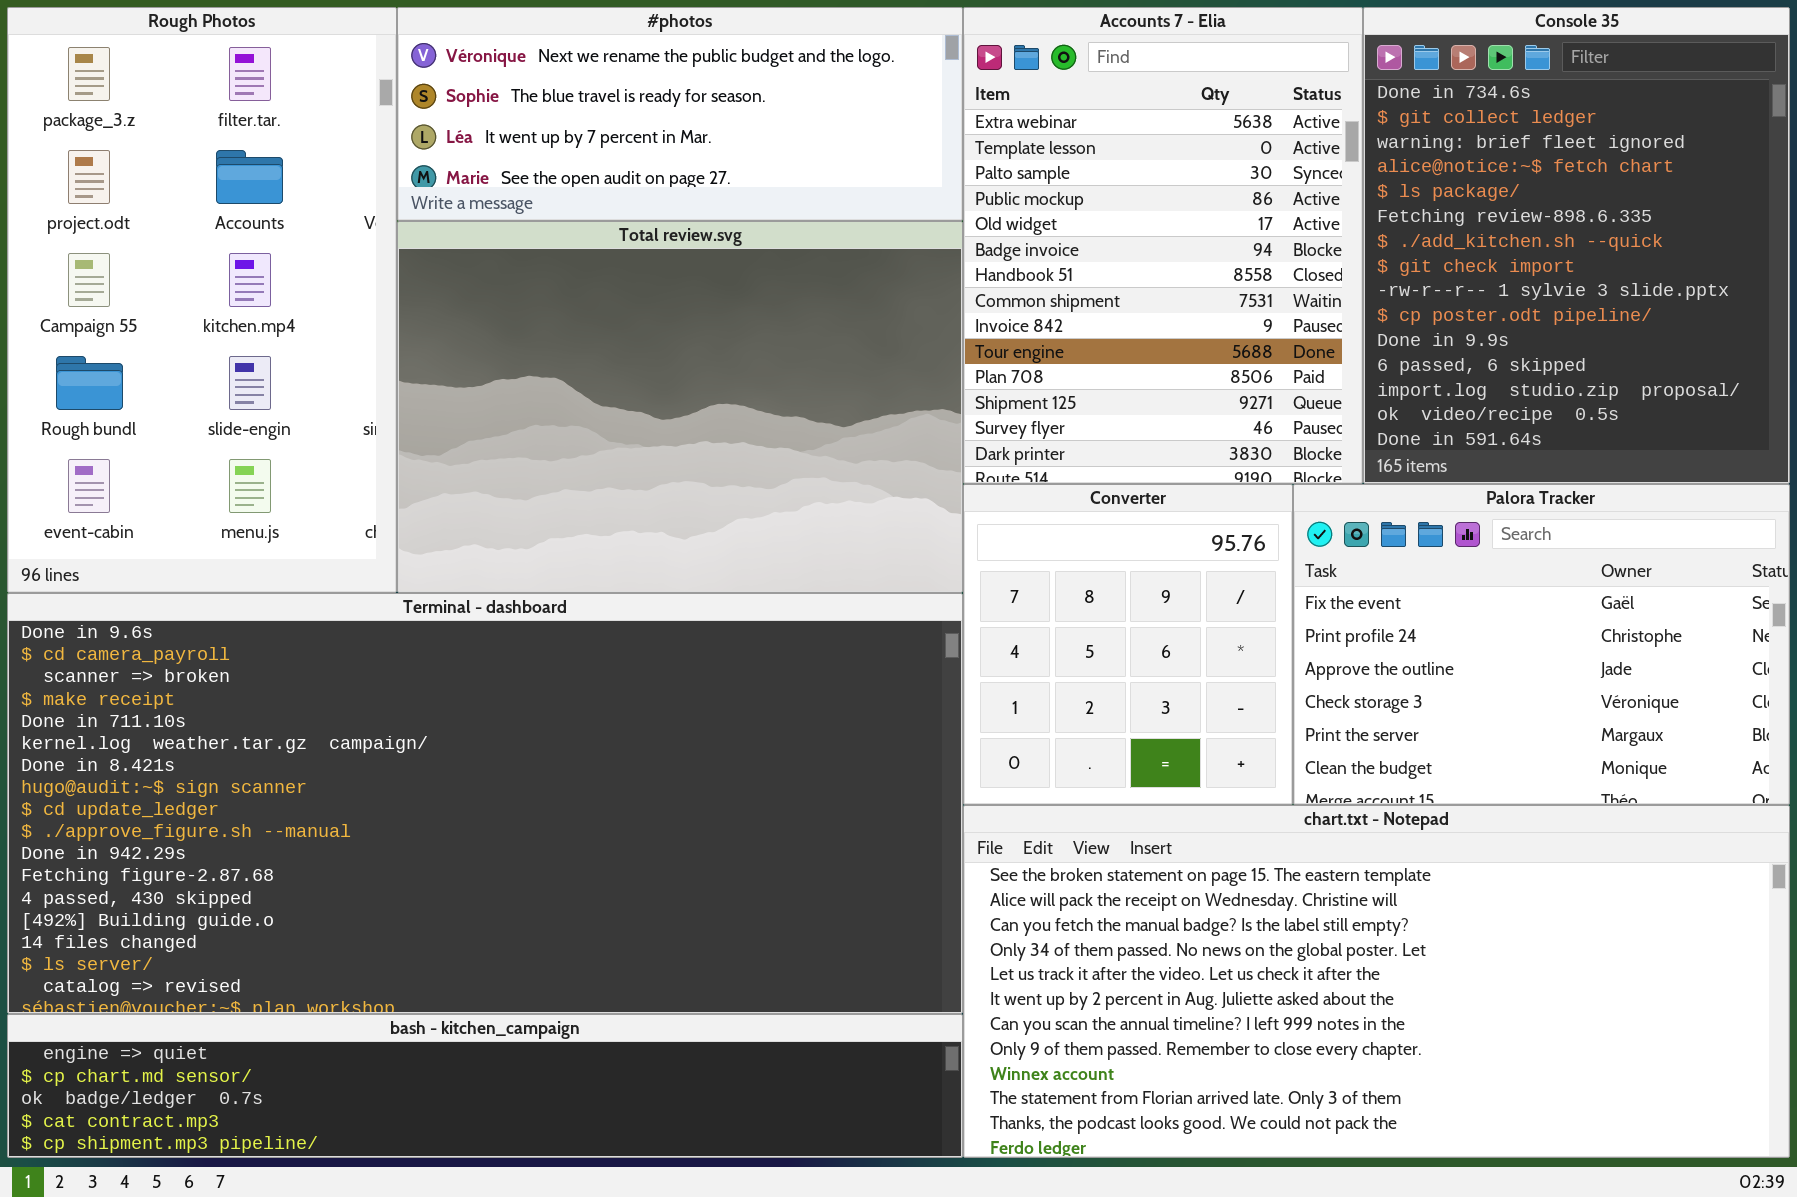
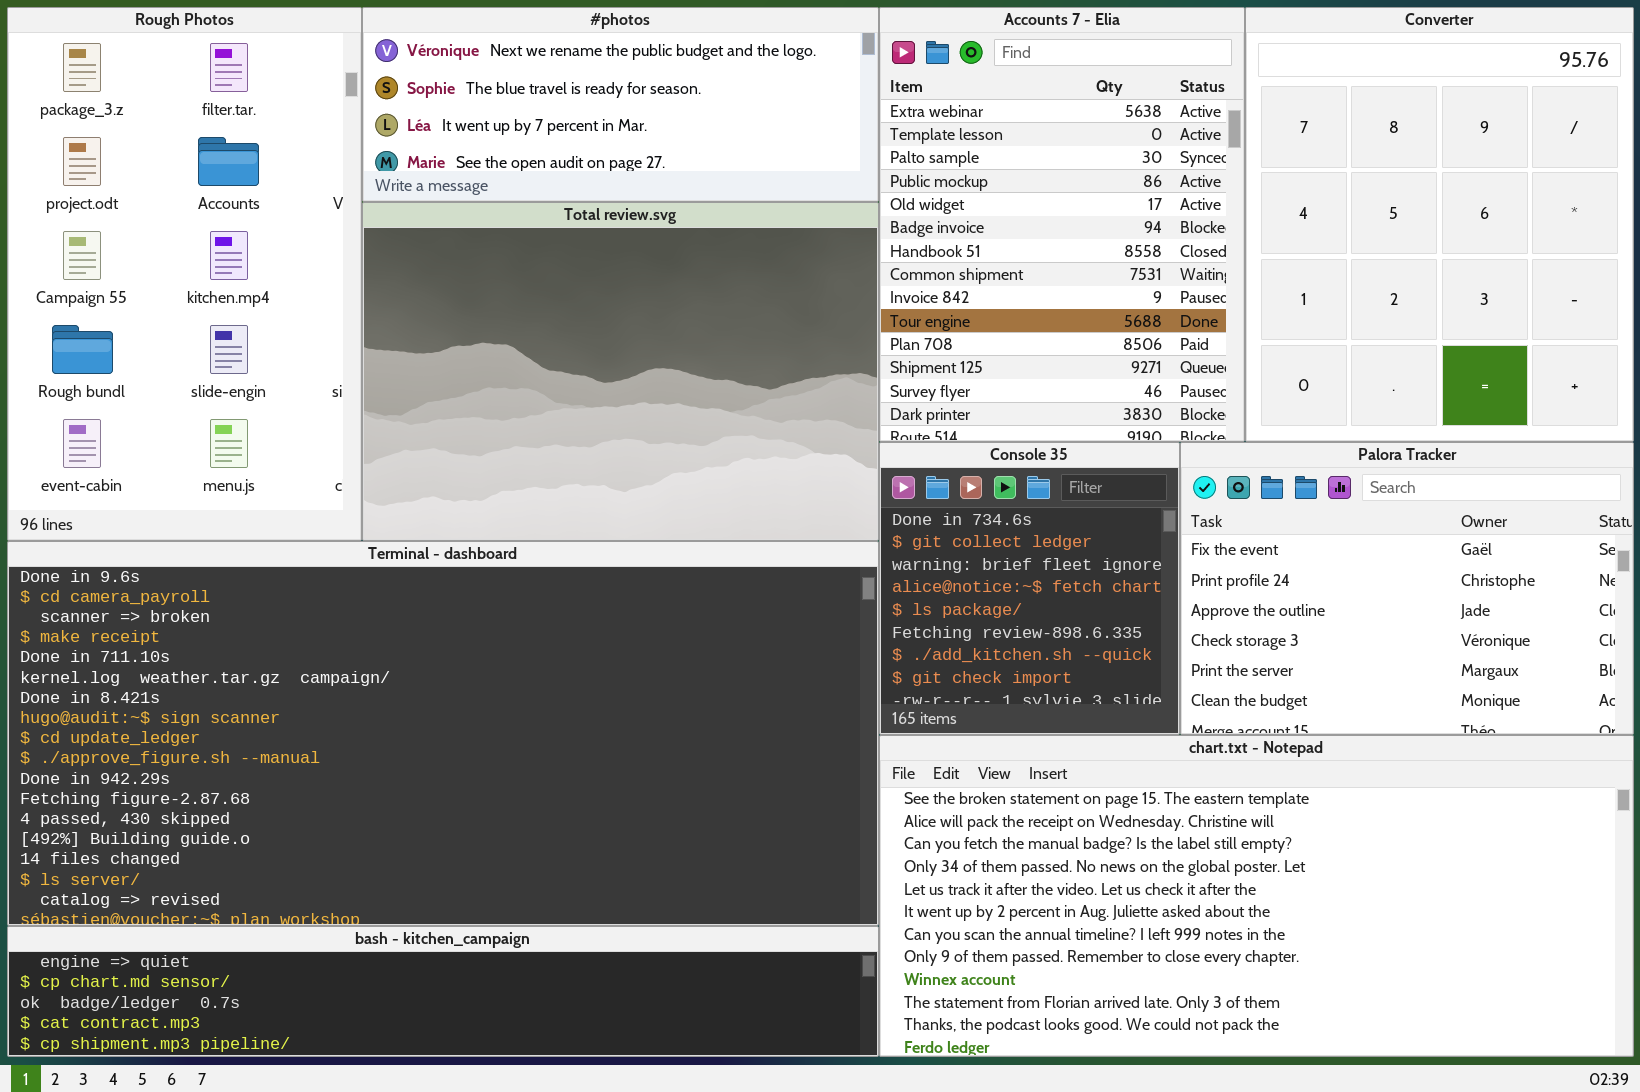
Console 35: [1363,7,1790,484] -> [879,442,1180,735], moved, resized
Converter: [963,484,1293,805] -> [1245,7,1634,442], moved, resized

